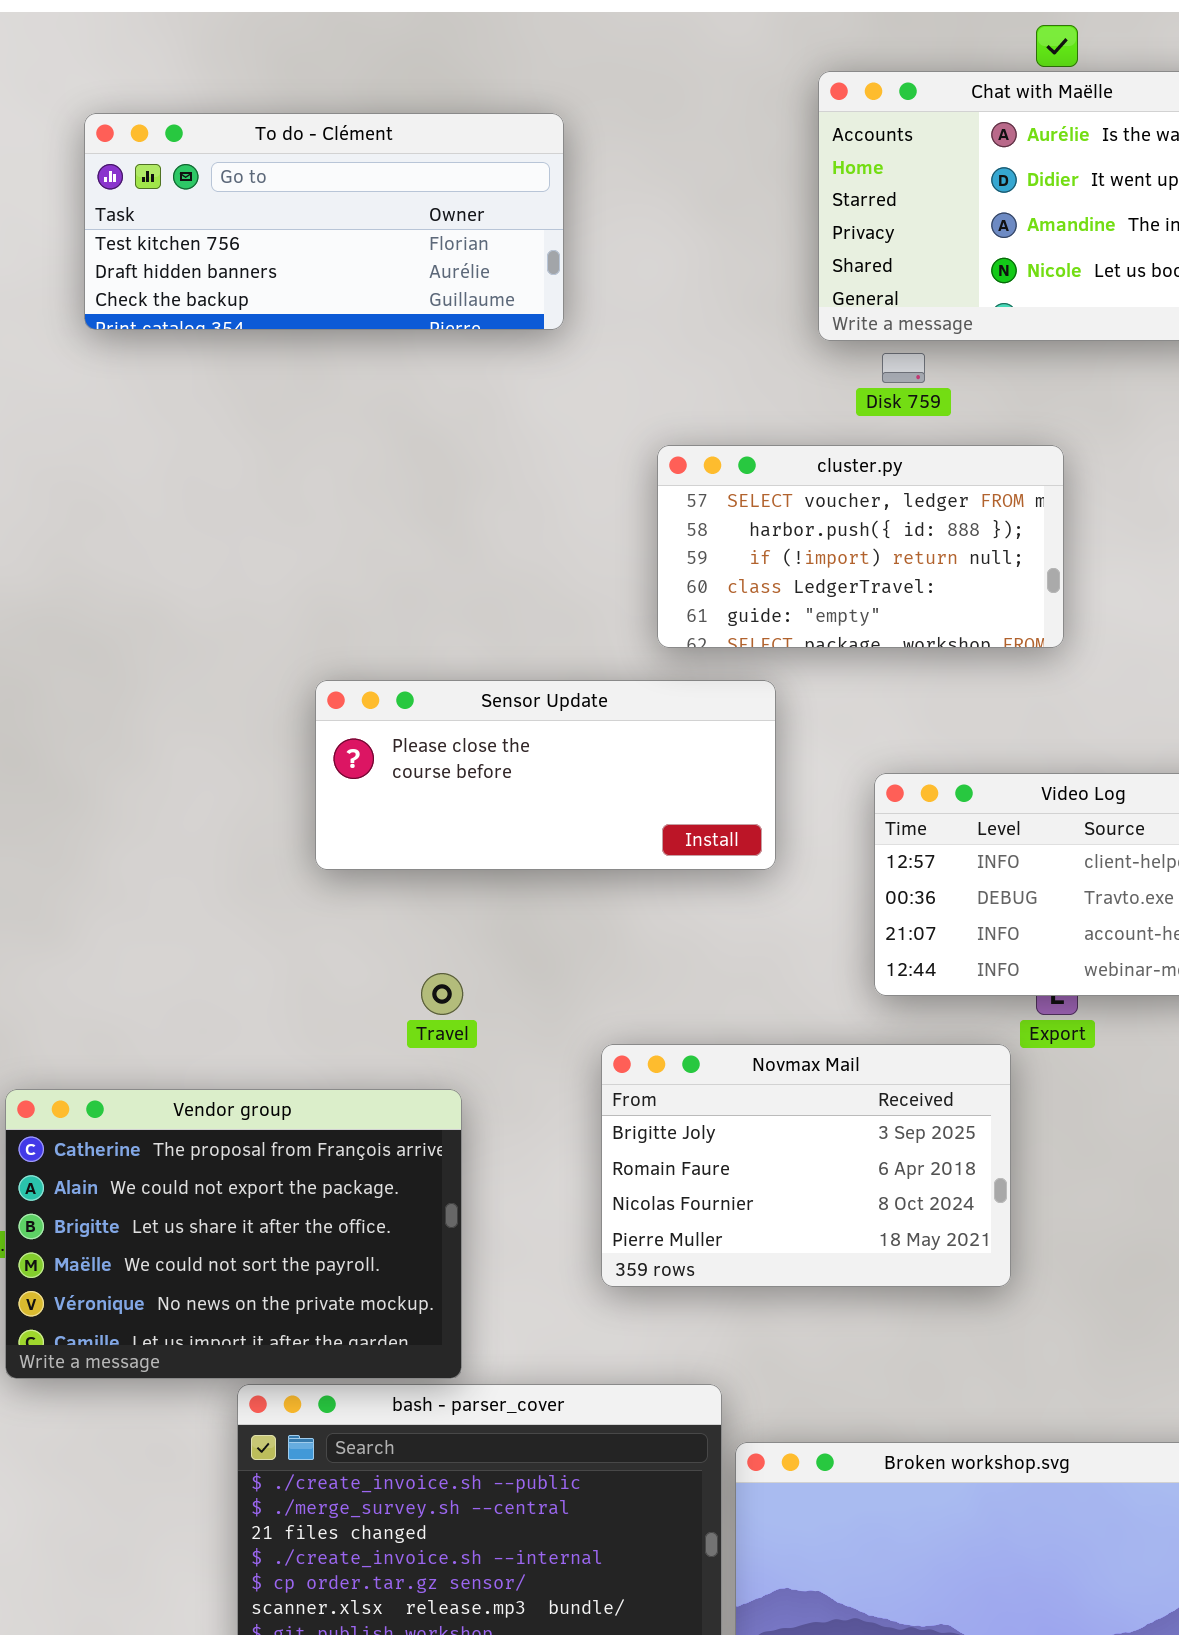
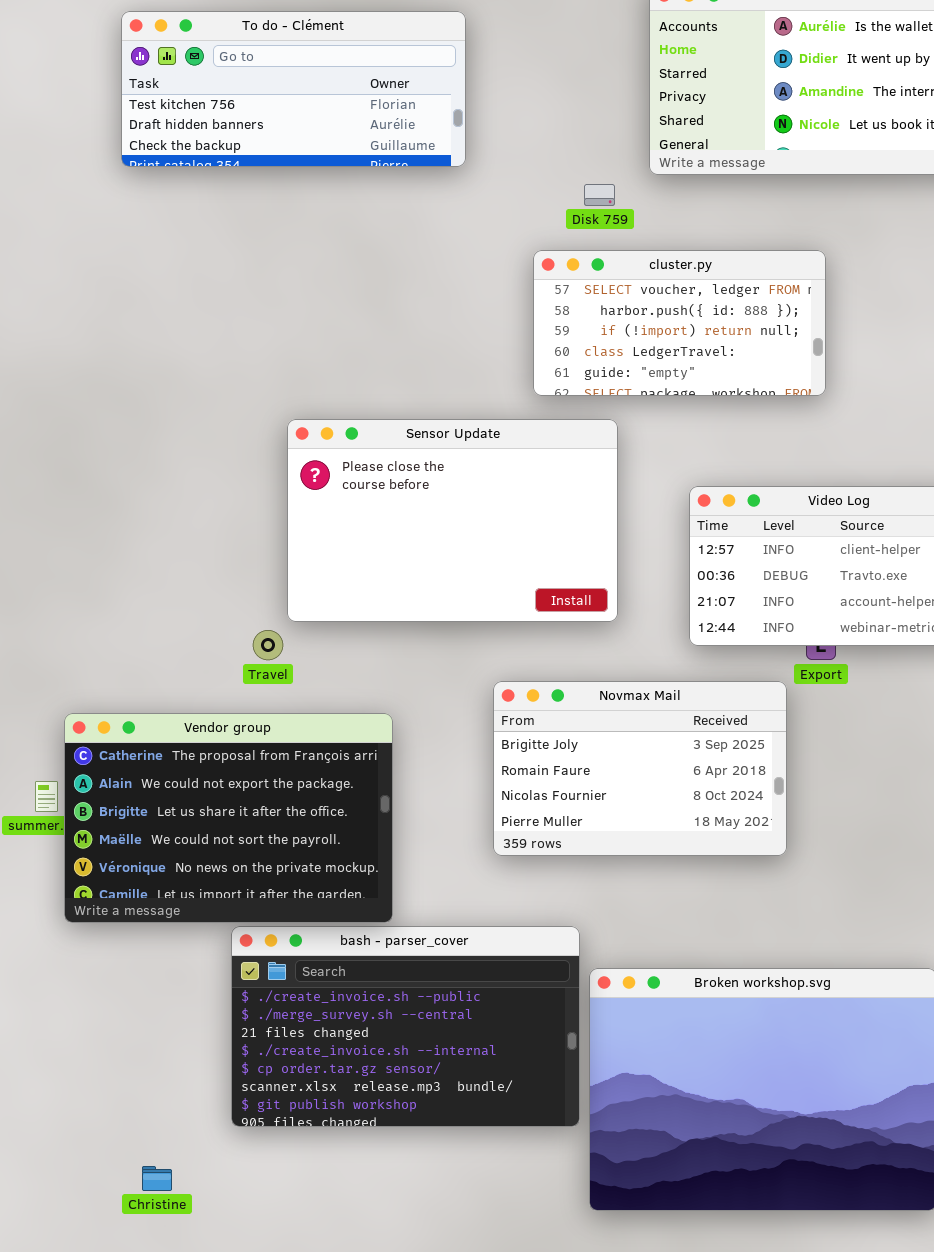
Disk 759: [882,353,925,383] -> [584,184,615,206], moved
Sensor Update: [315,680,776,870] -> [287,419,618,622], resized
Travel: [421,973,463,1015] -> [253,630,283,660], moved

